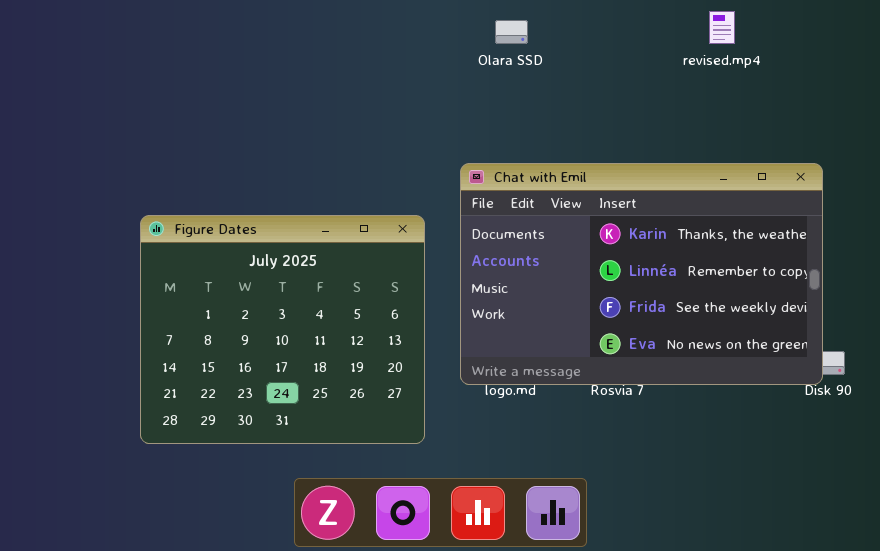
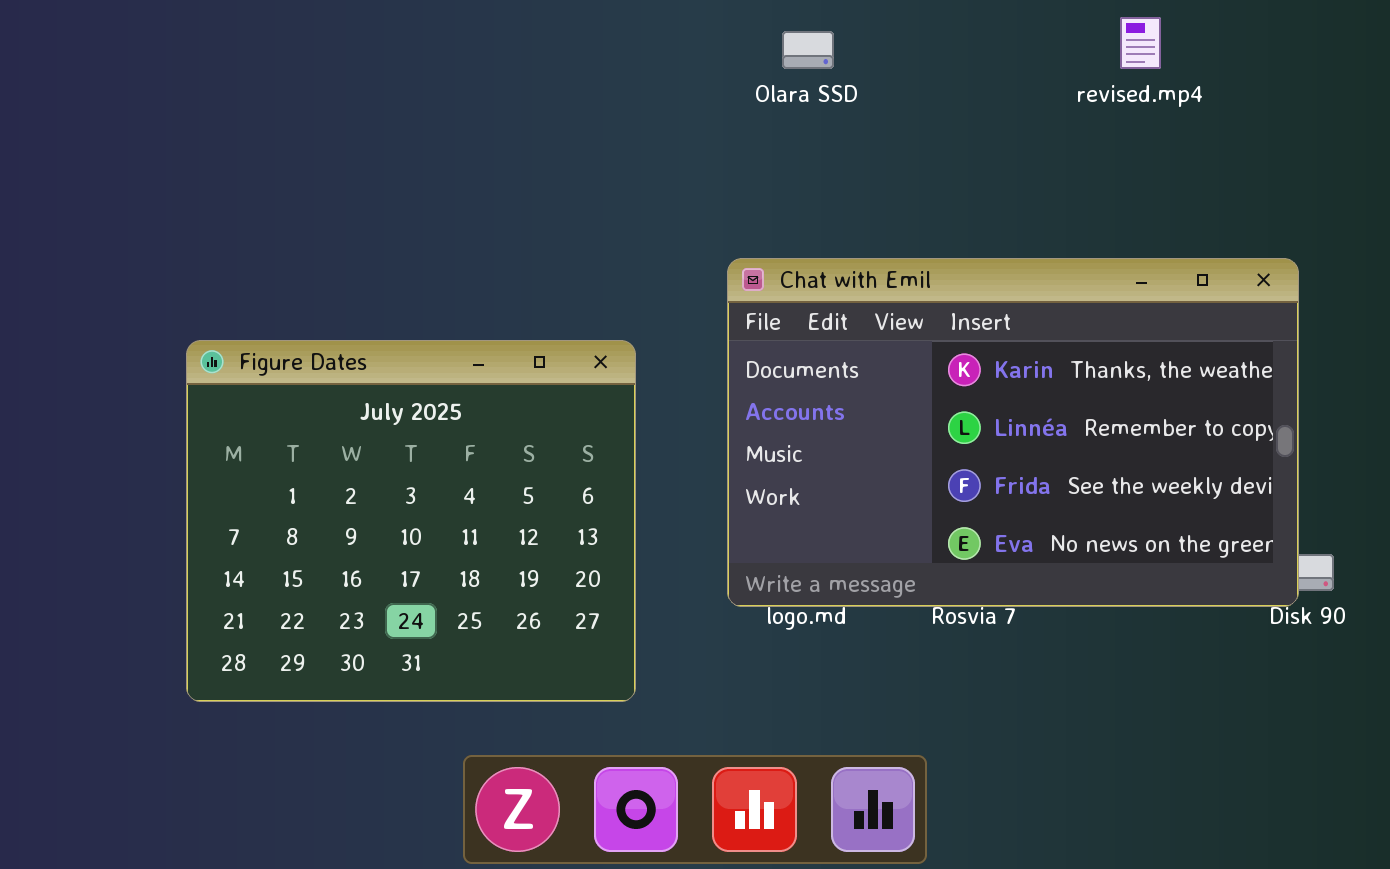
Figure Dates: [140,215,425,444] -> [186,340,636,702], moved

